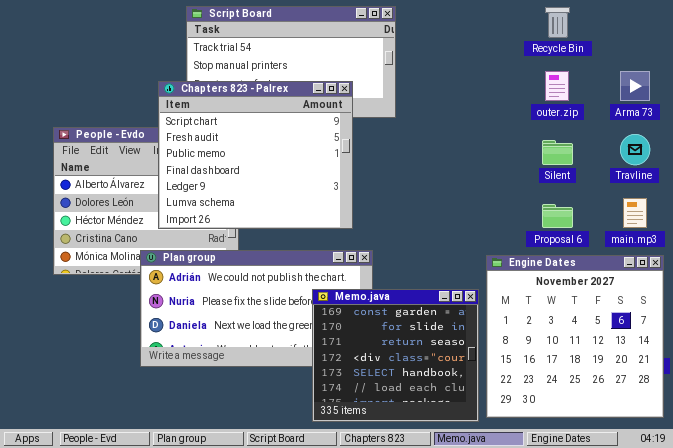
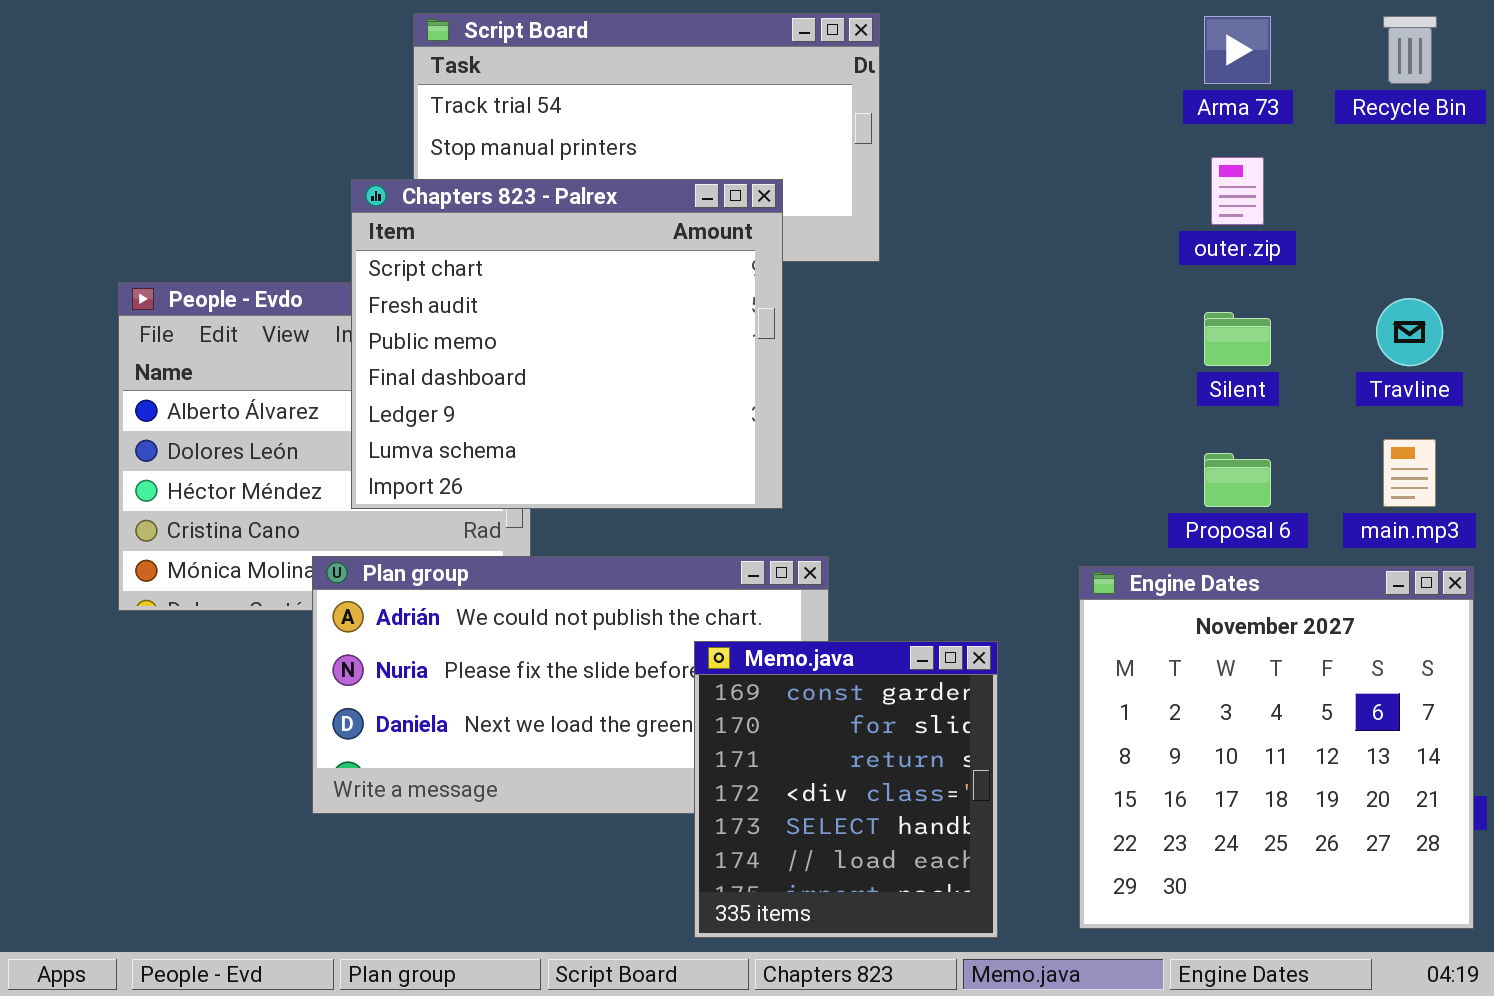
Recycle Bin: [545,7,570,38] -> [1383,16,1437,84], moved
Arma 73: [620,71,650,101] -> [1204,16,1271,84], moved
Memo.java: [312,289,479,422] -> [694,641,998,938], resized

